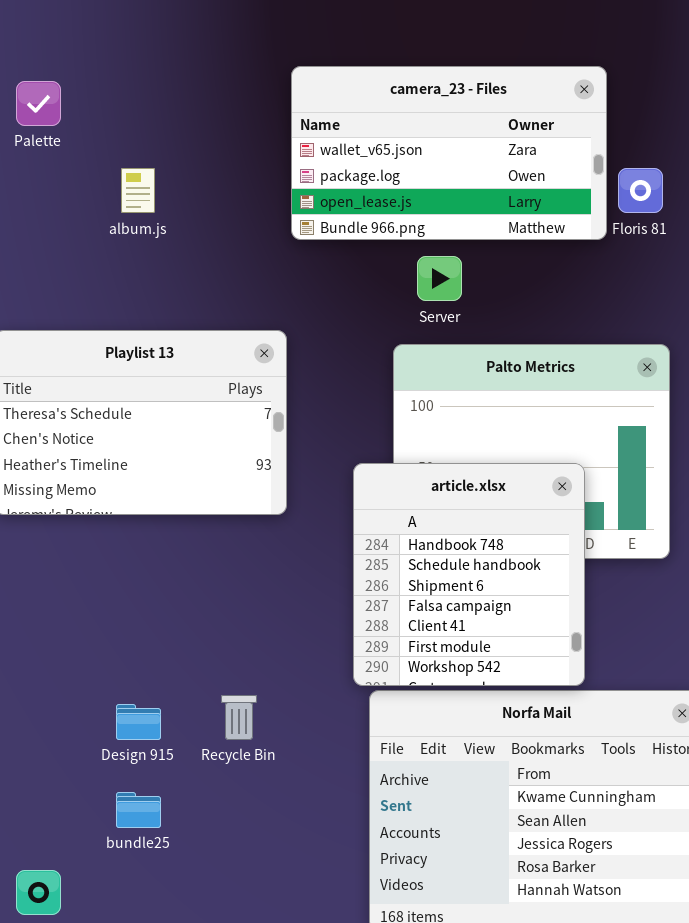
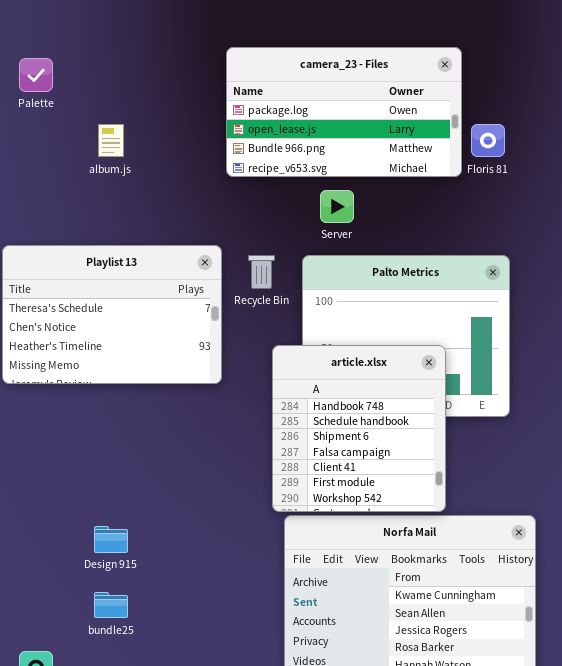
camera_23 - Files: [291,66,607,240] -> [226,47,462,177], scrolled down 1 row
Recycle Bin: [221,695,257,740] -> [248,255,275,289], moved

